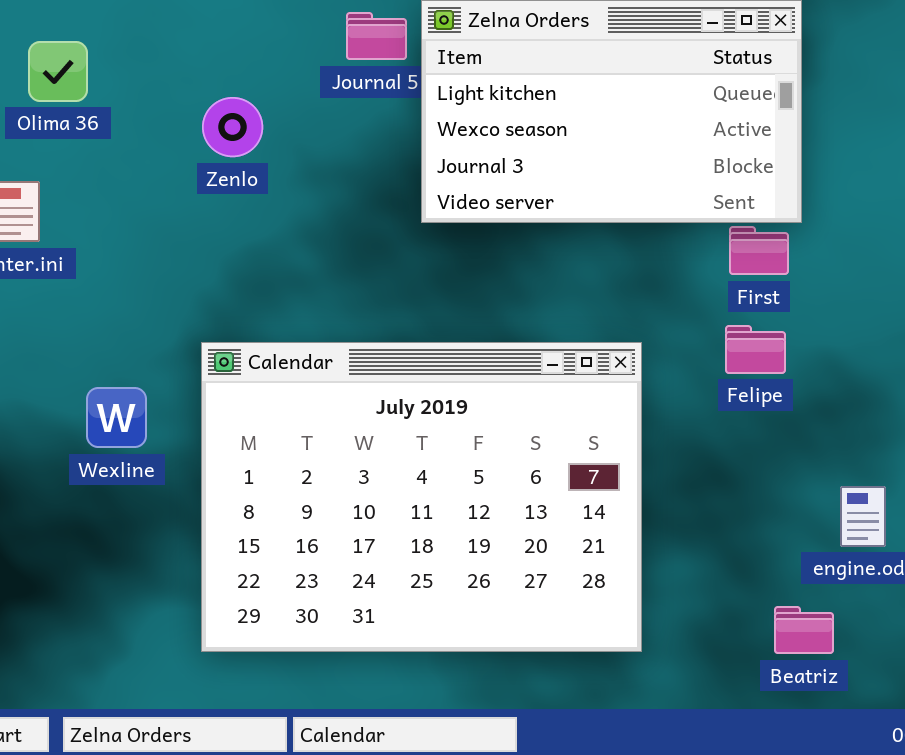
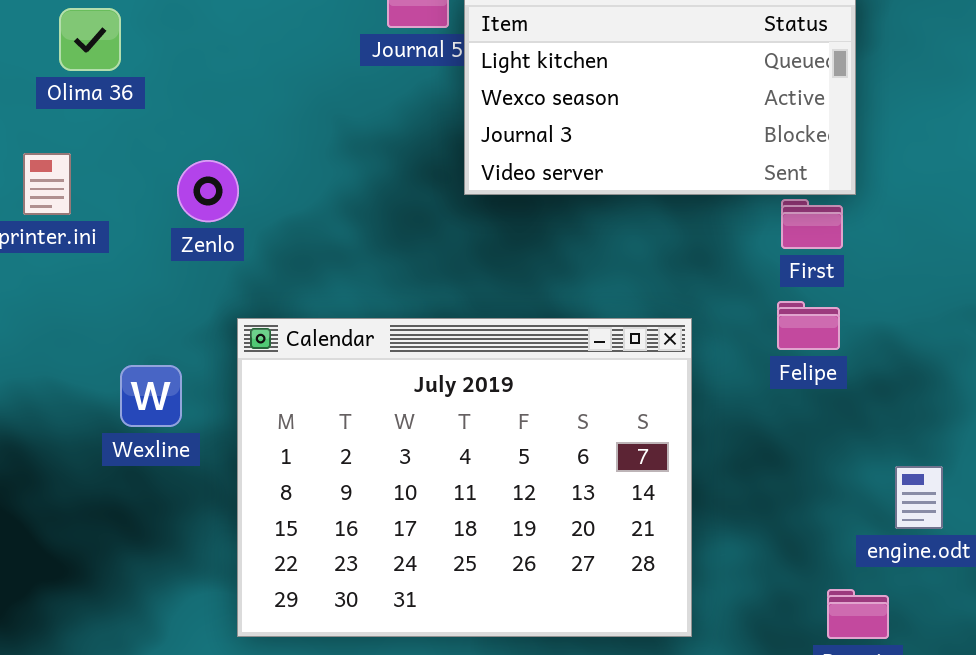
Zenlo: [202,97,263,157] -> [177,160,239,222], moved

